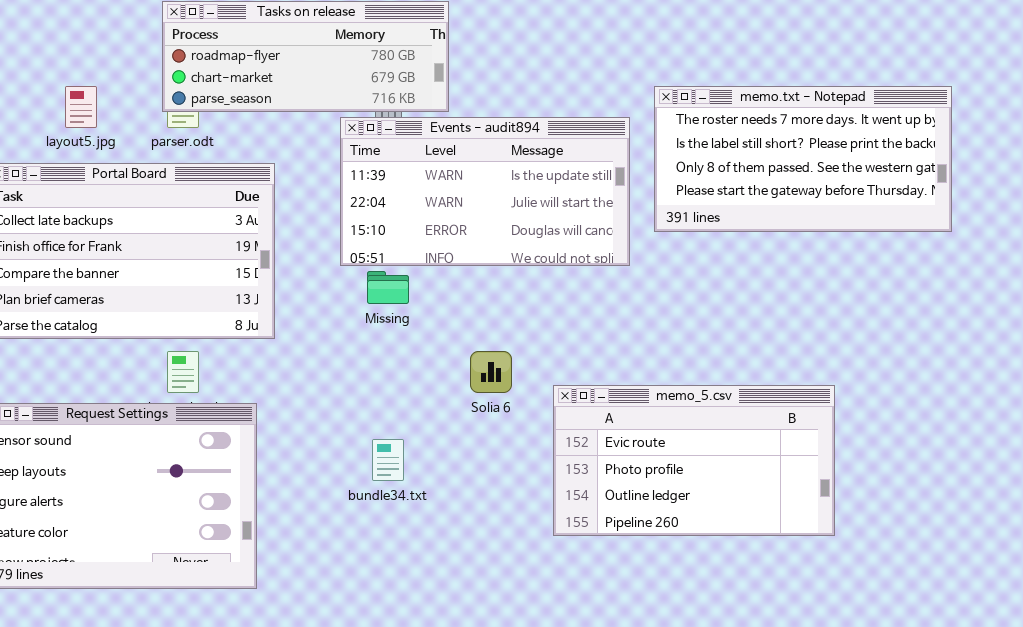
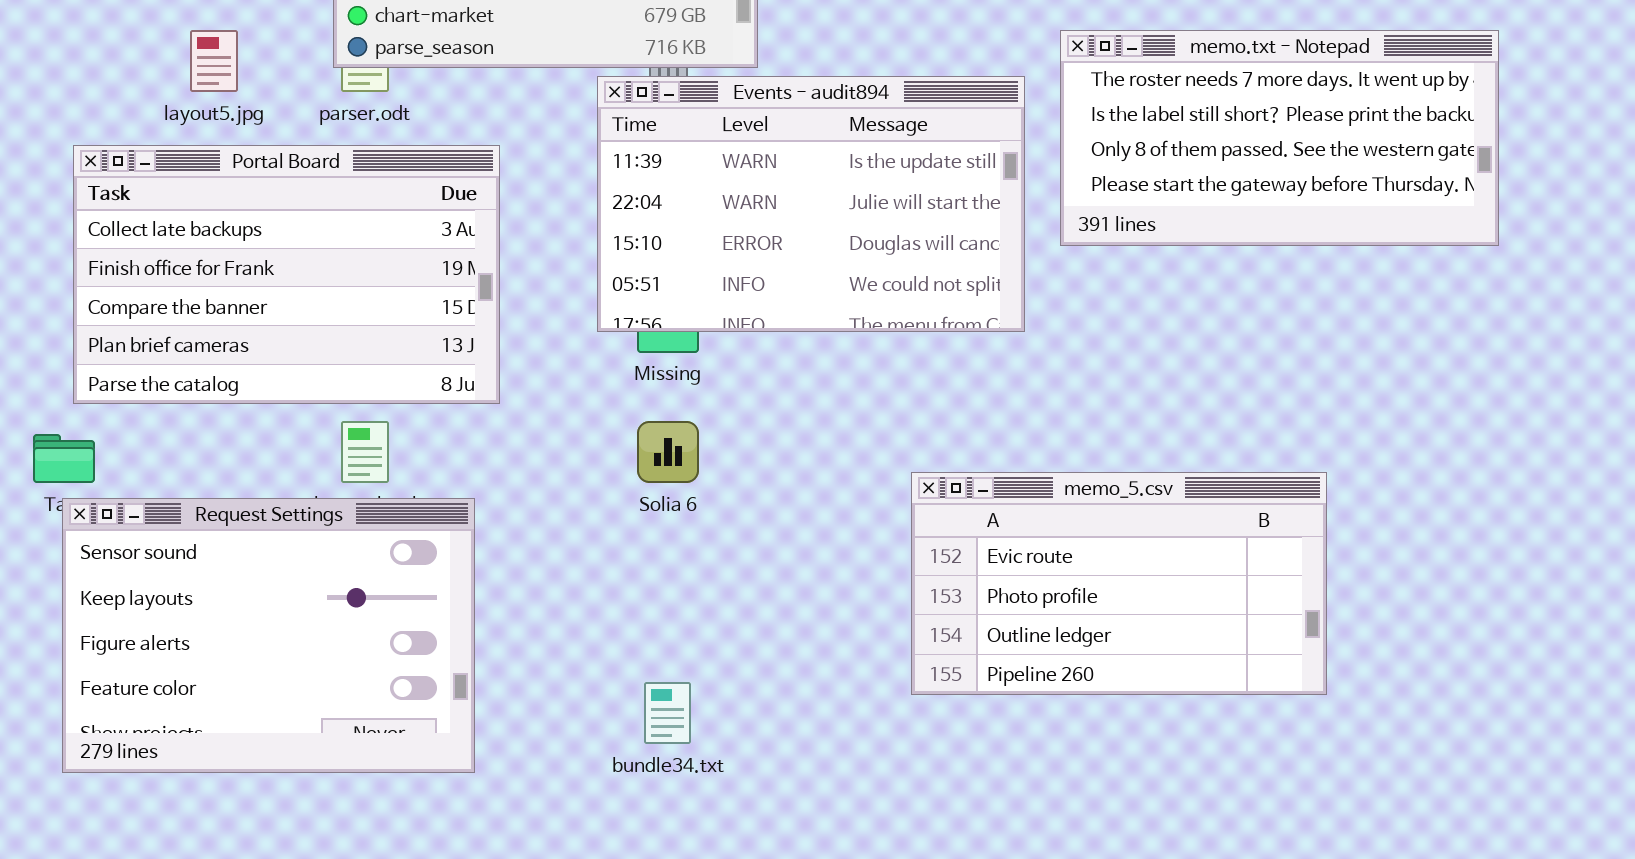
Events - audit894: [340,117,630,266] -> [597,76,1025,332], resized
Solia 6: [470,351,512,393] -> [637,421,699,483], moved
bundle34.txt: [372,439,404,481] -> [644,682,691,744], moved

